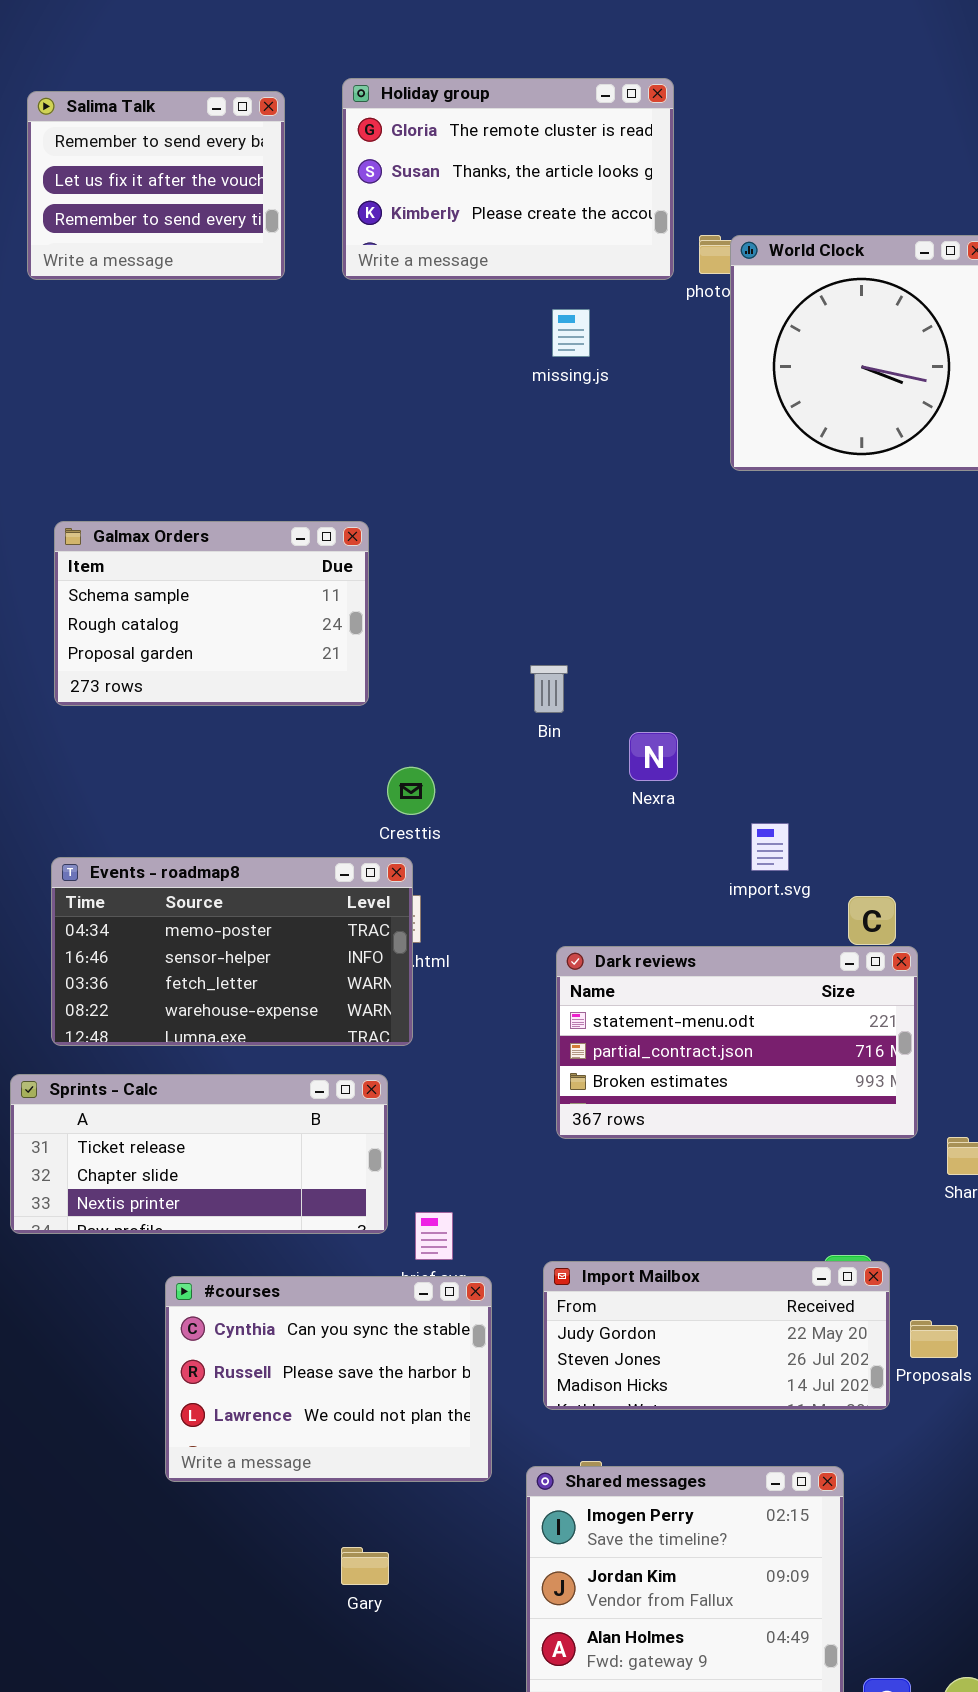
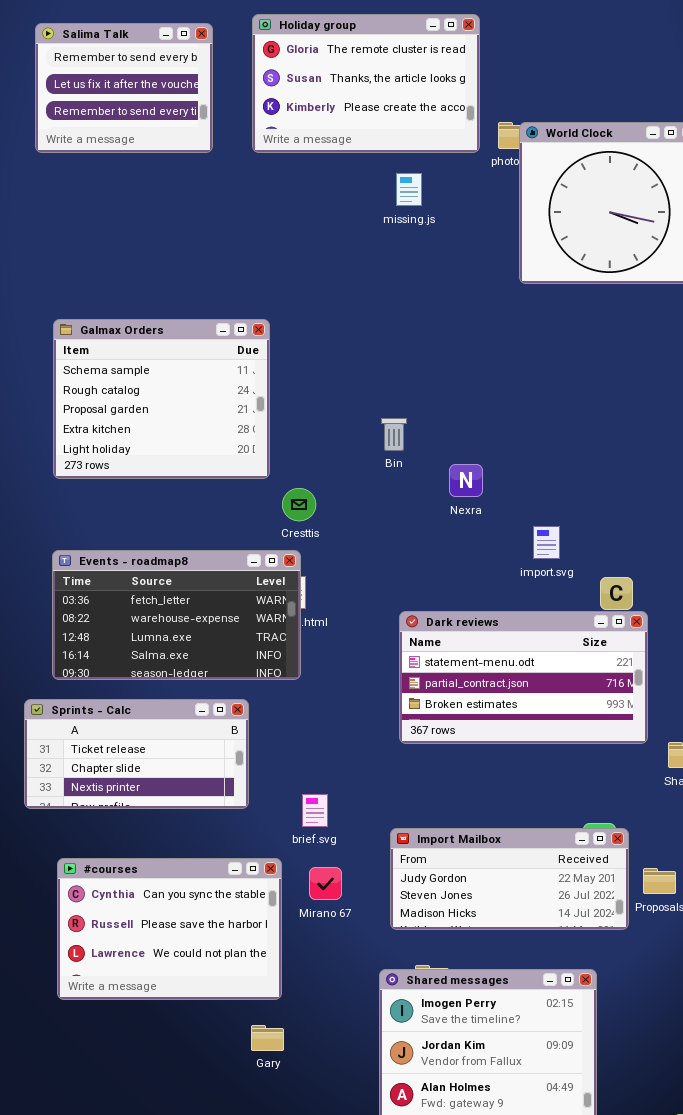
Galmax Orders: [54,521,369,706] -> [53,319,270,479], resized
Events - roadmap8: [51,857,413,1046] -> [52,550,301,680], scrolled down 2 rows
Sprints - Calc: [10,1074,388,1234] -> [24,699,249,809], resized
#courses: [165,1276,492,1482] -> [57,858,282,1000], moved

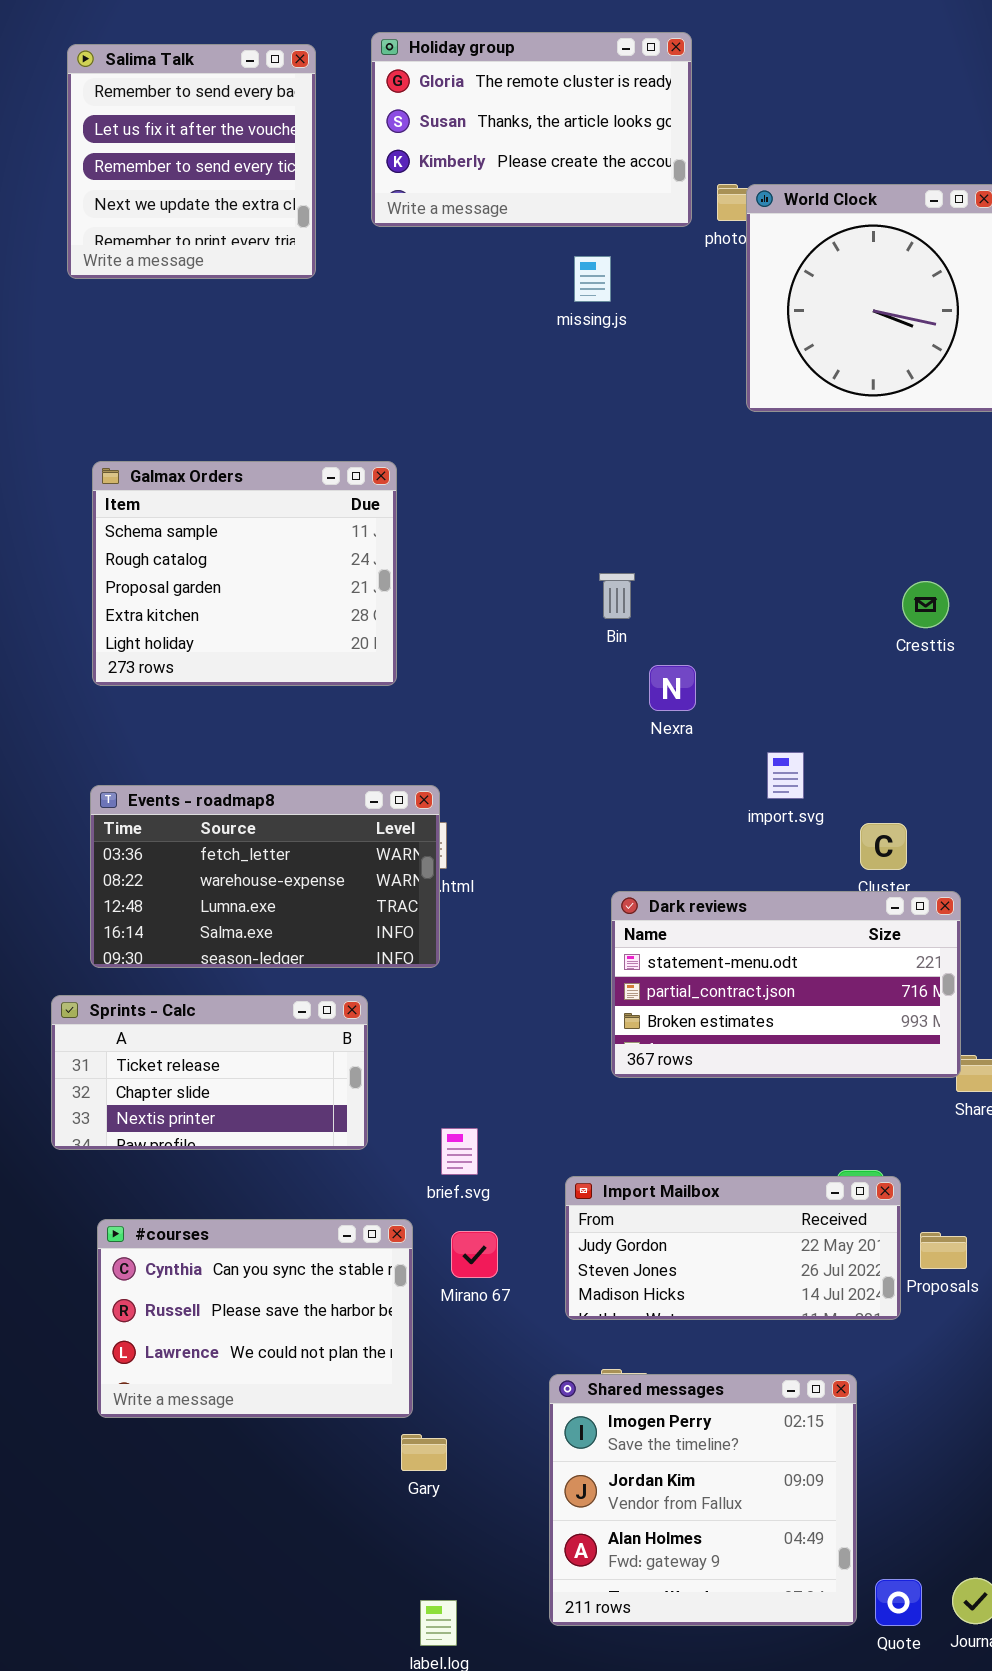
Salima Talk: [35,23,213,153] -> [67,44,316,279], resized
Bin: [381,418,407,451] -> [599,573,635,619], moved
Cresttis: [282,488,316,521] -> [902,581,949,628], moved
Dark reviews: [399,611,648,744] -> [611,891,961,1078], moved
Gary: [251,1025,284,1051] -> [401,1434,447,1471], moved

